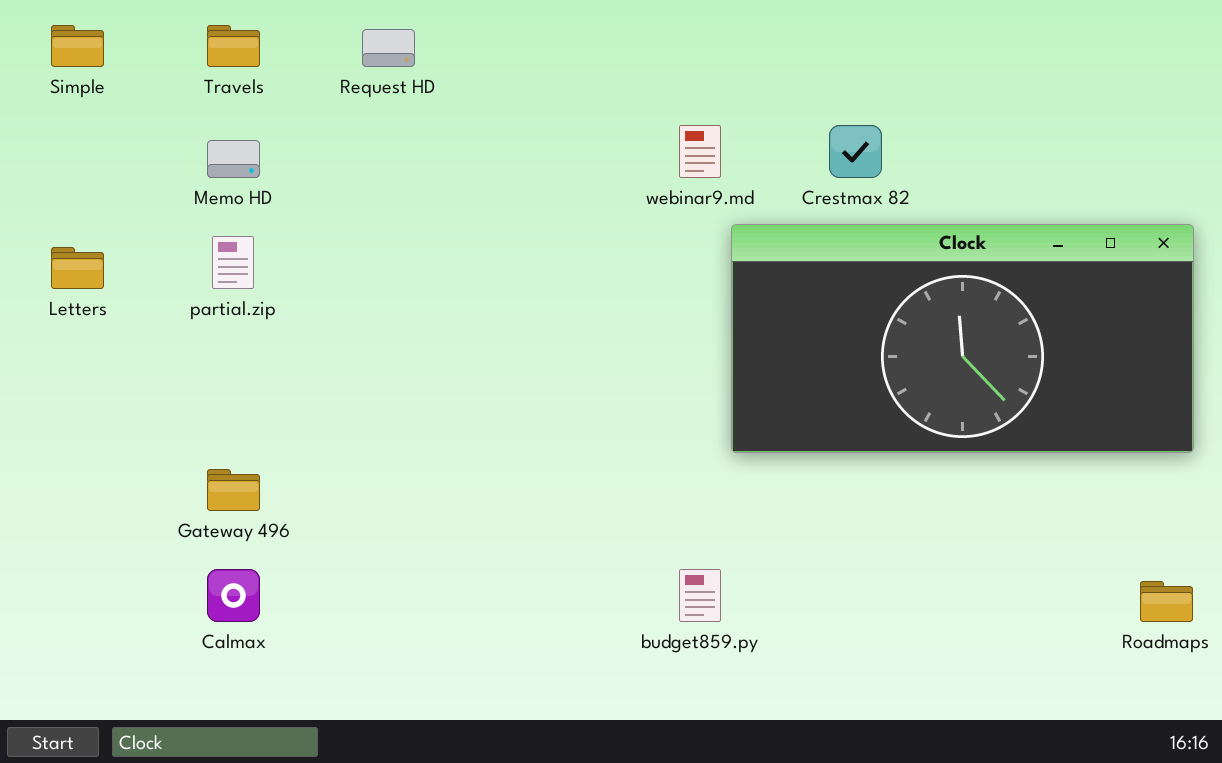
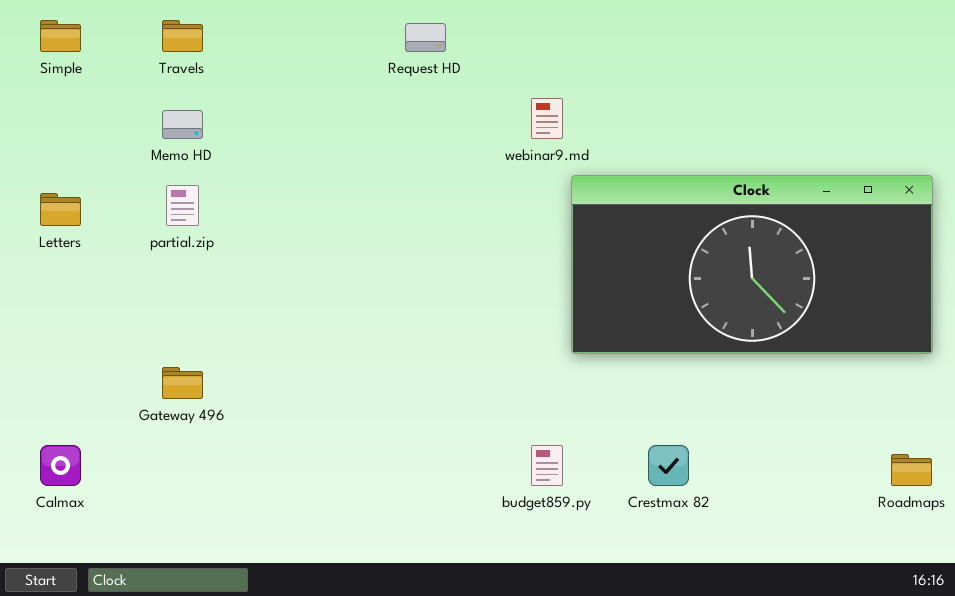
Request HD: [362,29,415,67] -> [405,23,446,52], moved
Crestmax 82: [829,125,882,178] -> [648,445,689,486], moved
Calmax: [207,569,260,622] -> [40,445,81,486], moved

